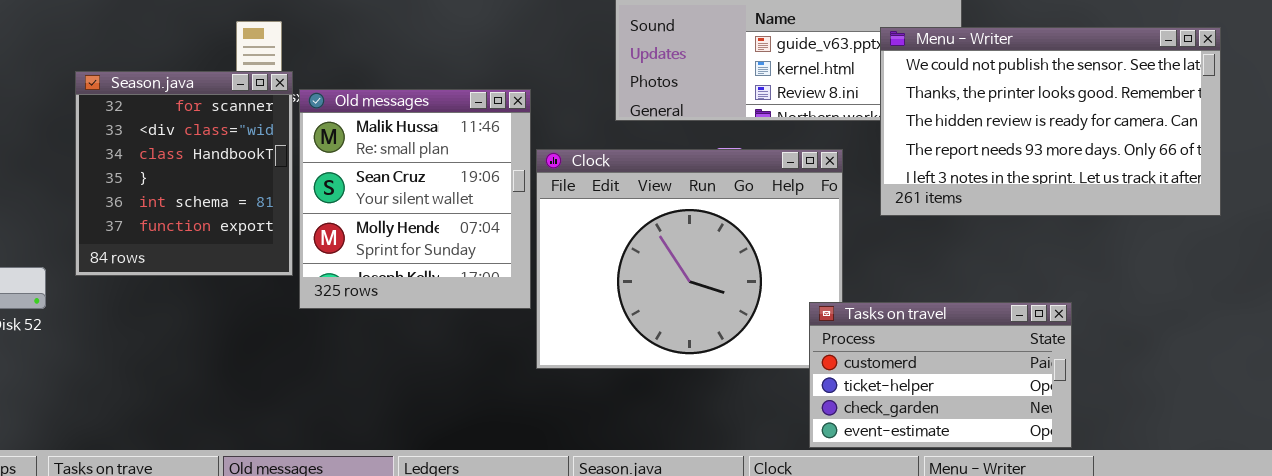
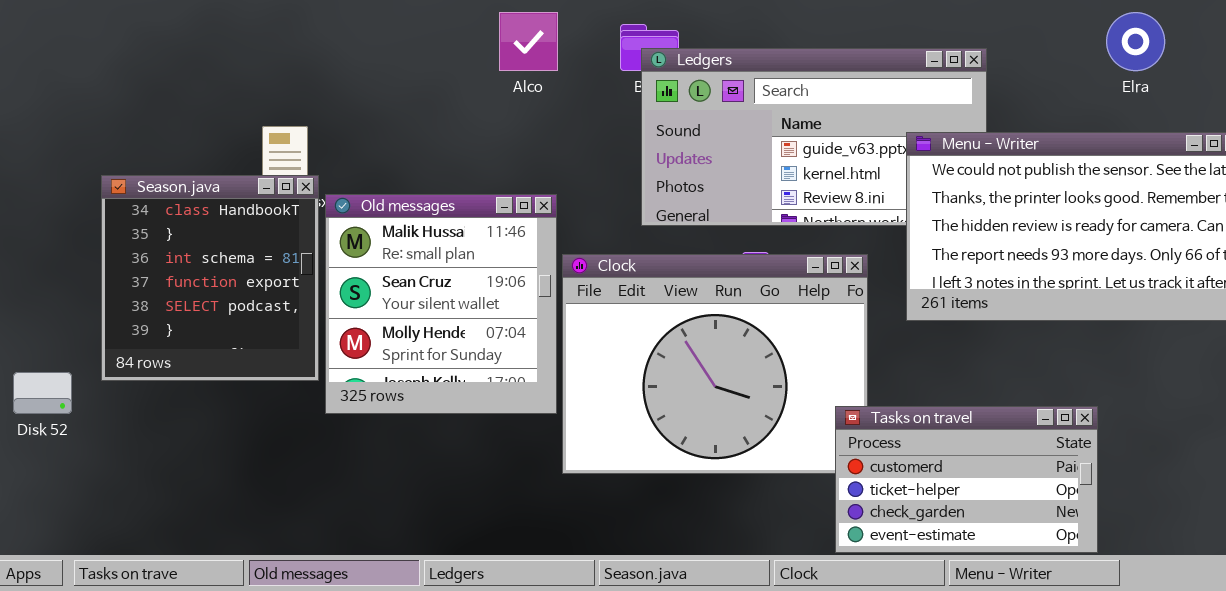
Season.java: [75,71,293,276] -> [101,175,319,381], scrolled down 2 rows

